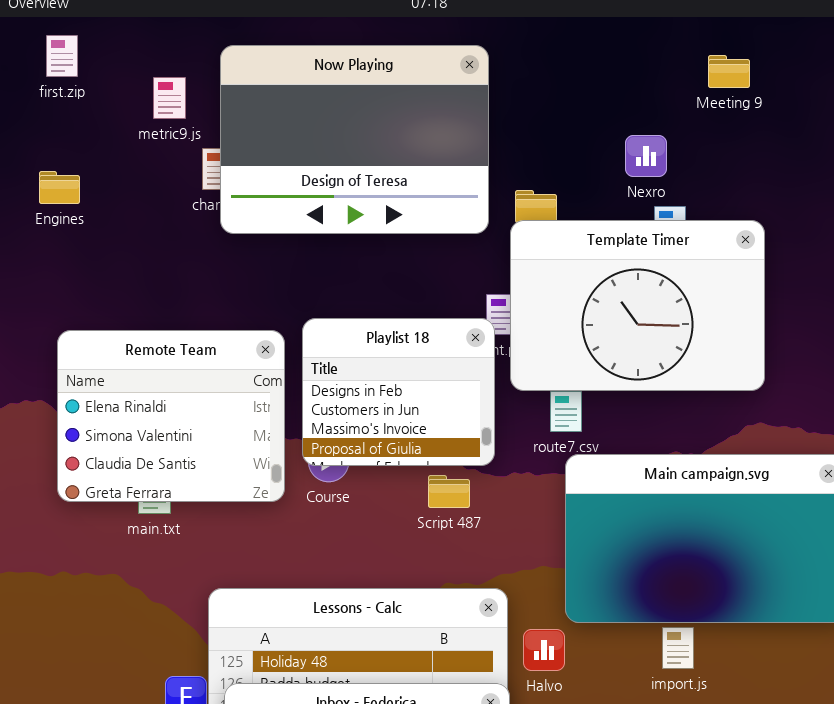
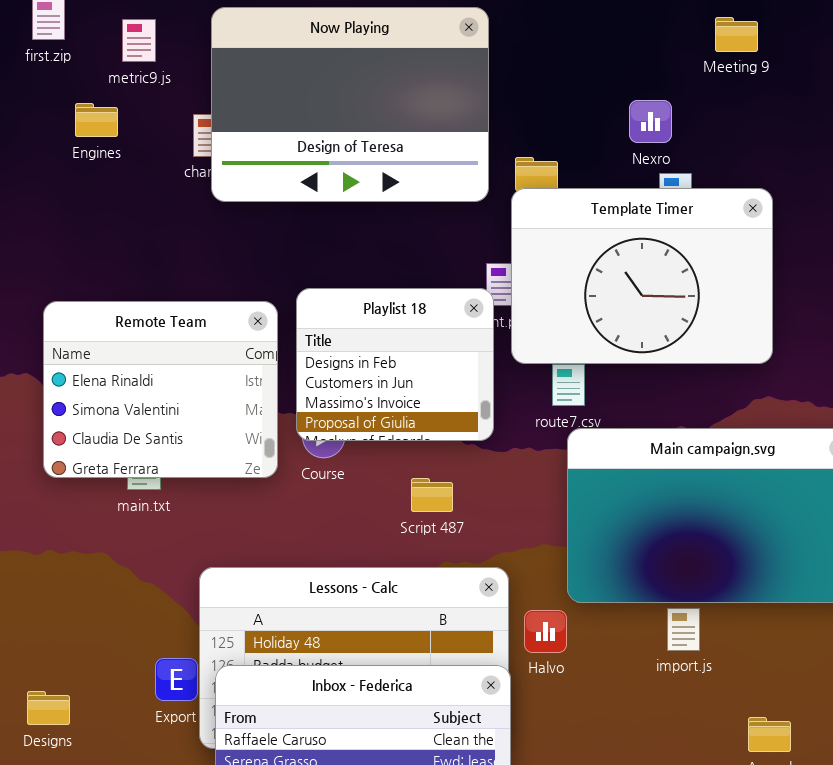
metric9.js: [153,77,186,119] -> [122,19,156,62], moved
Engines: [39,171,80,204] -> [75,103,118,137], moved
Script 487: [428,475,470,508] -> [411,478,453,512], moved

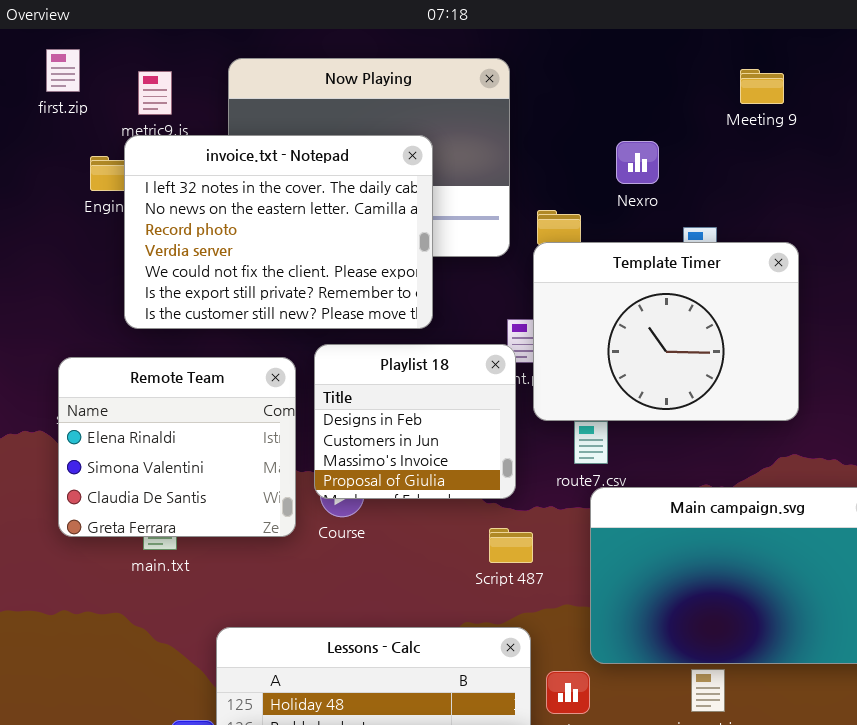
invoice.txt - Notepad: none -> [124,135,433,329], opened
Nexro: [629,100,672,143] -> [616,141,659,184], moved
Script 487: [411,478,453,512] -> [489,528,533,563], moved

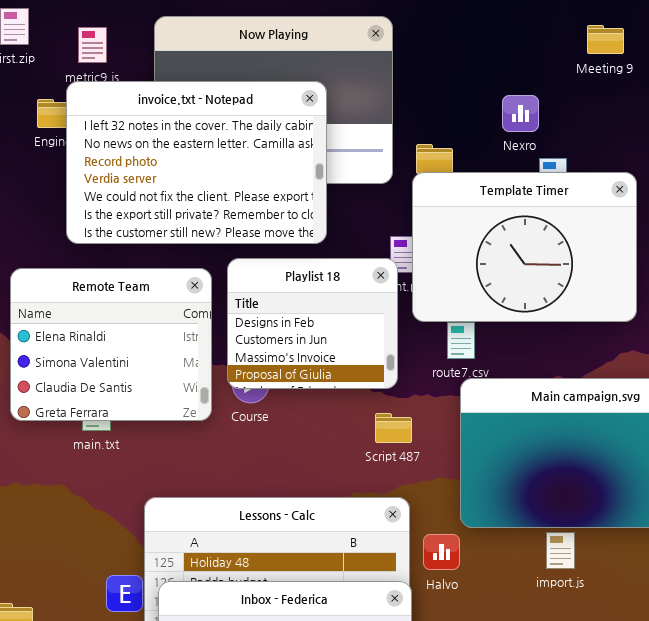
Nexro: [616,141,659,184] -> [502,95,539,132], moved

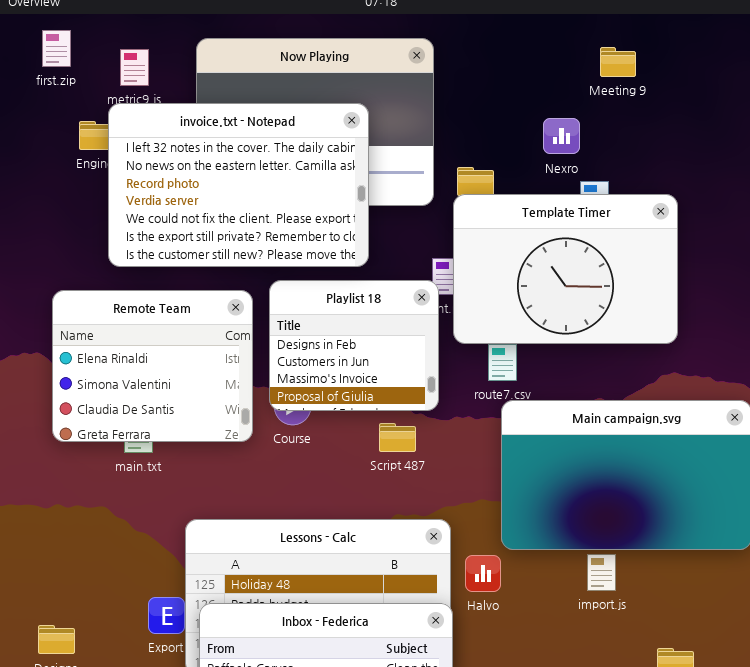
Meeting 9: [587,25,624,54] -> [600,47,636,77], moved
Script 487: [375,413,412,443] -> [379,423,416,452], moved

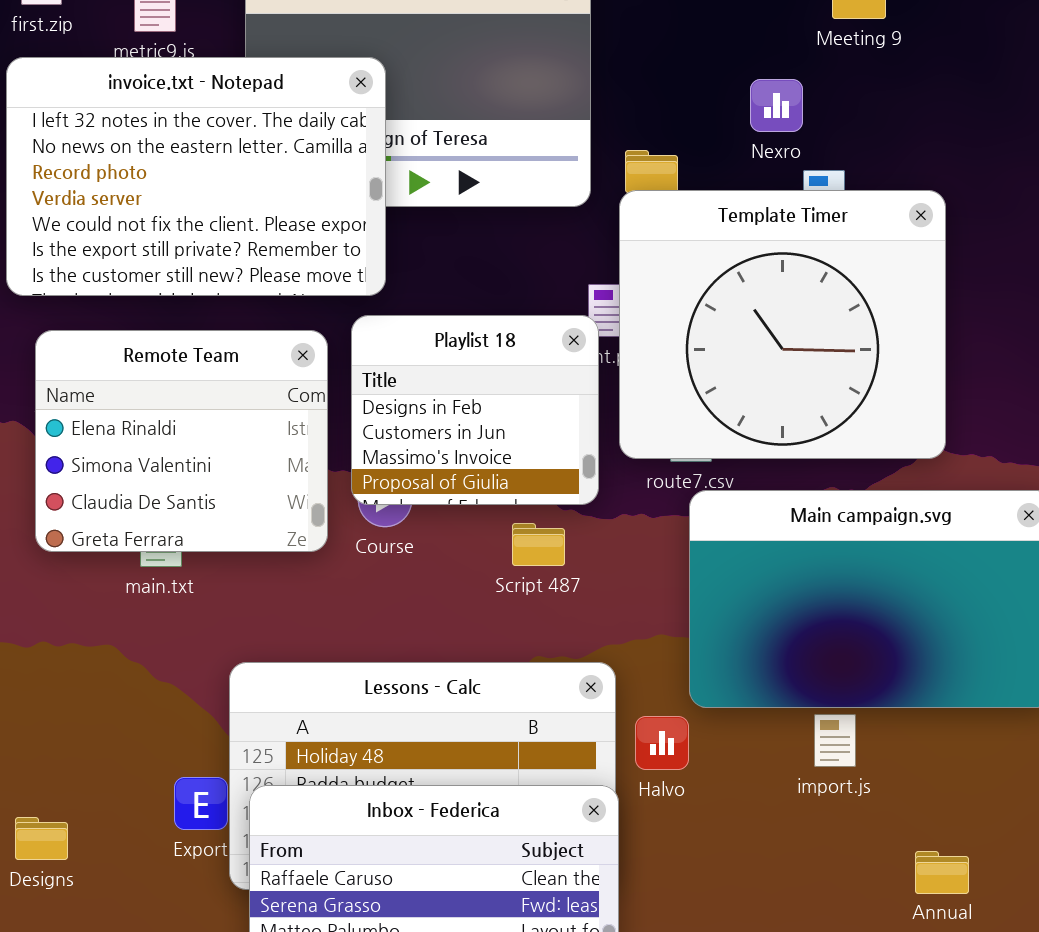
invoice.txt - Notepad: [108,103,369,267] -> [6,57,386,296], moved
Template Timer: [453,194,678,344] -> [619,190,946,459], resized

